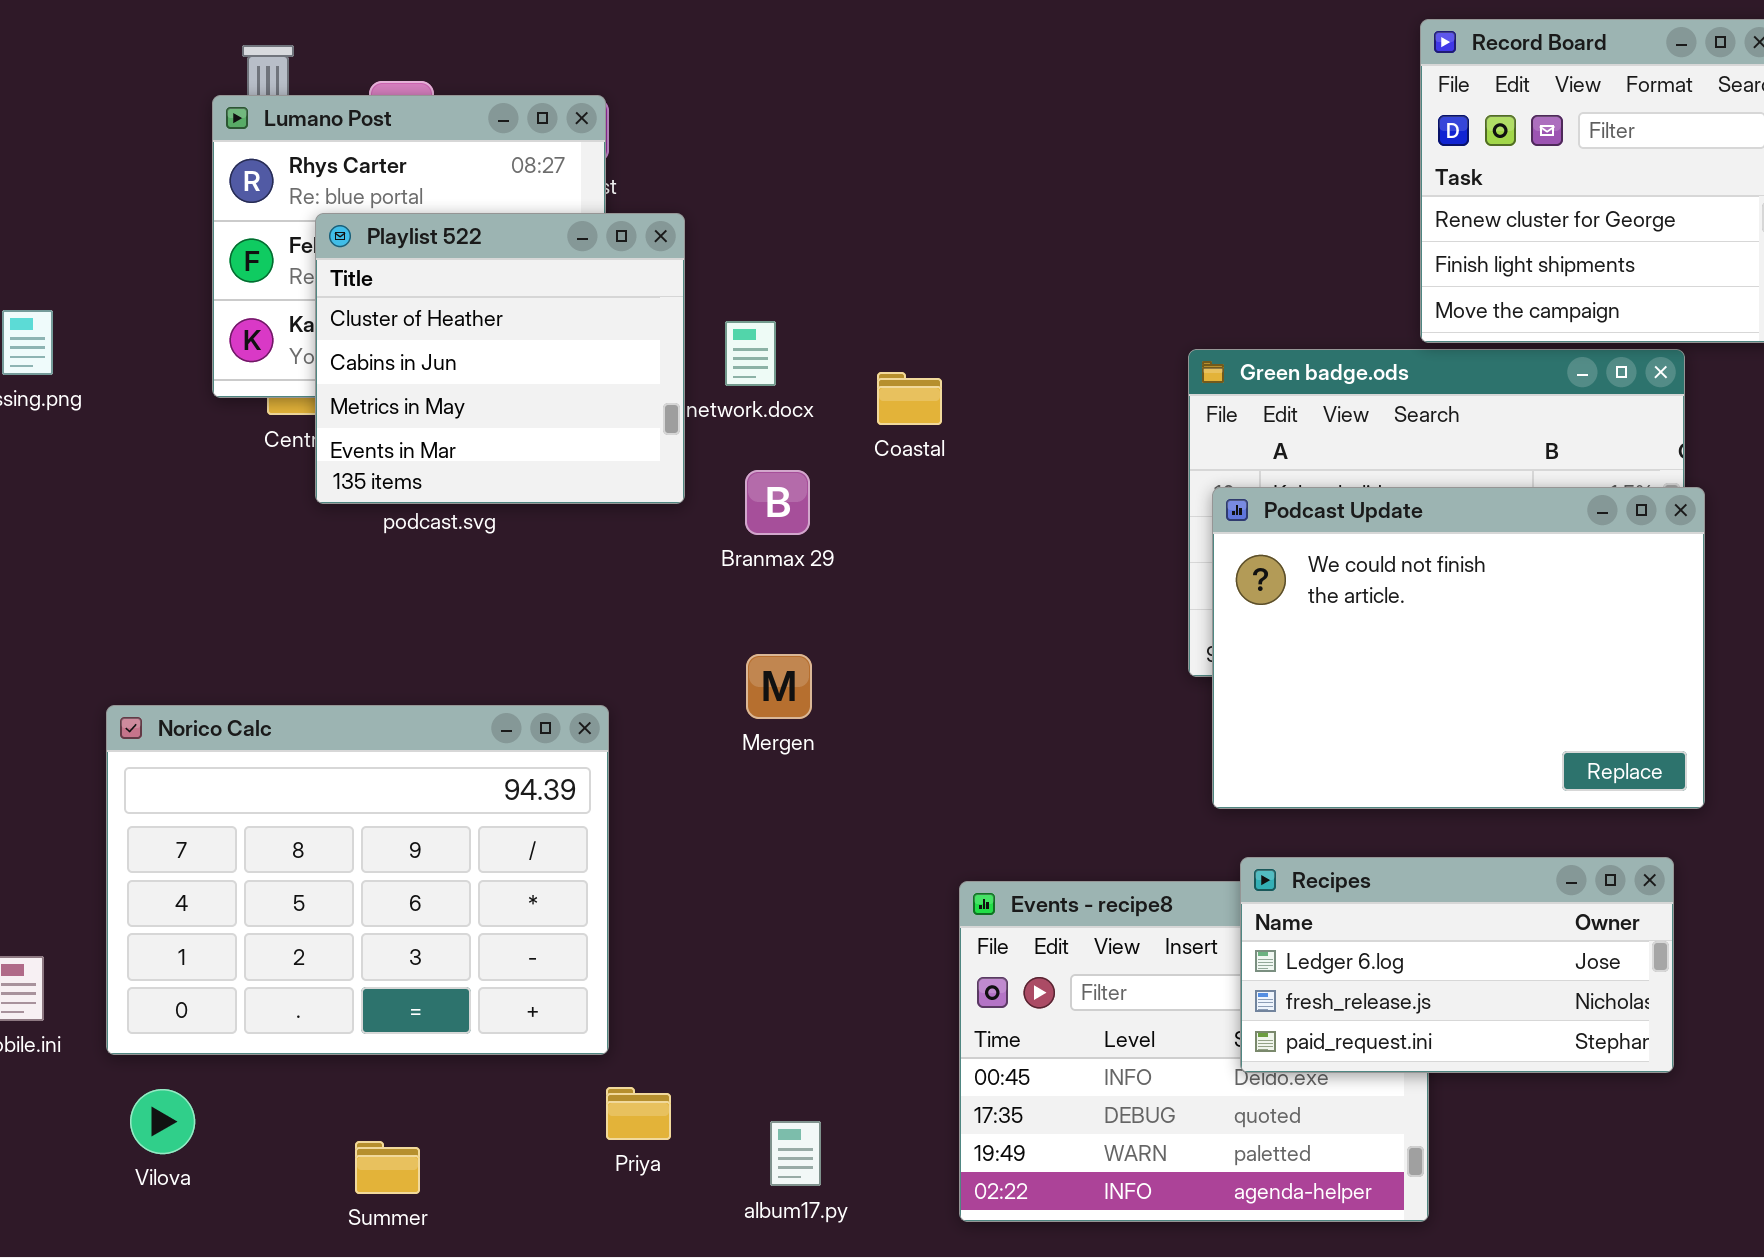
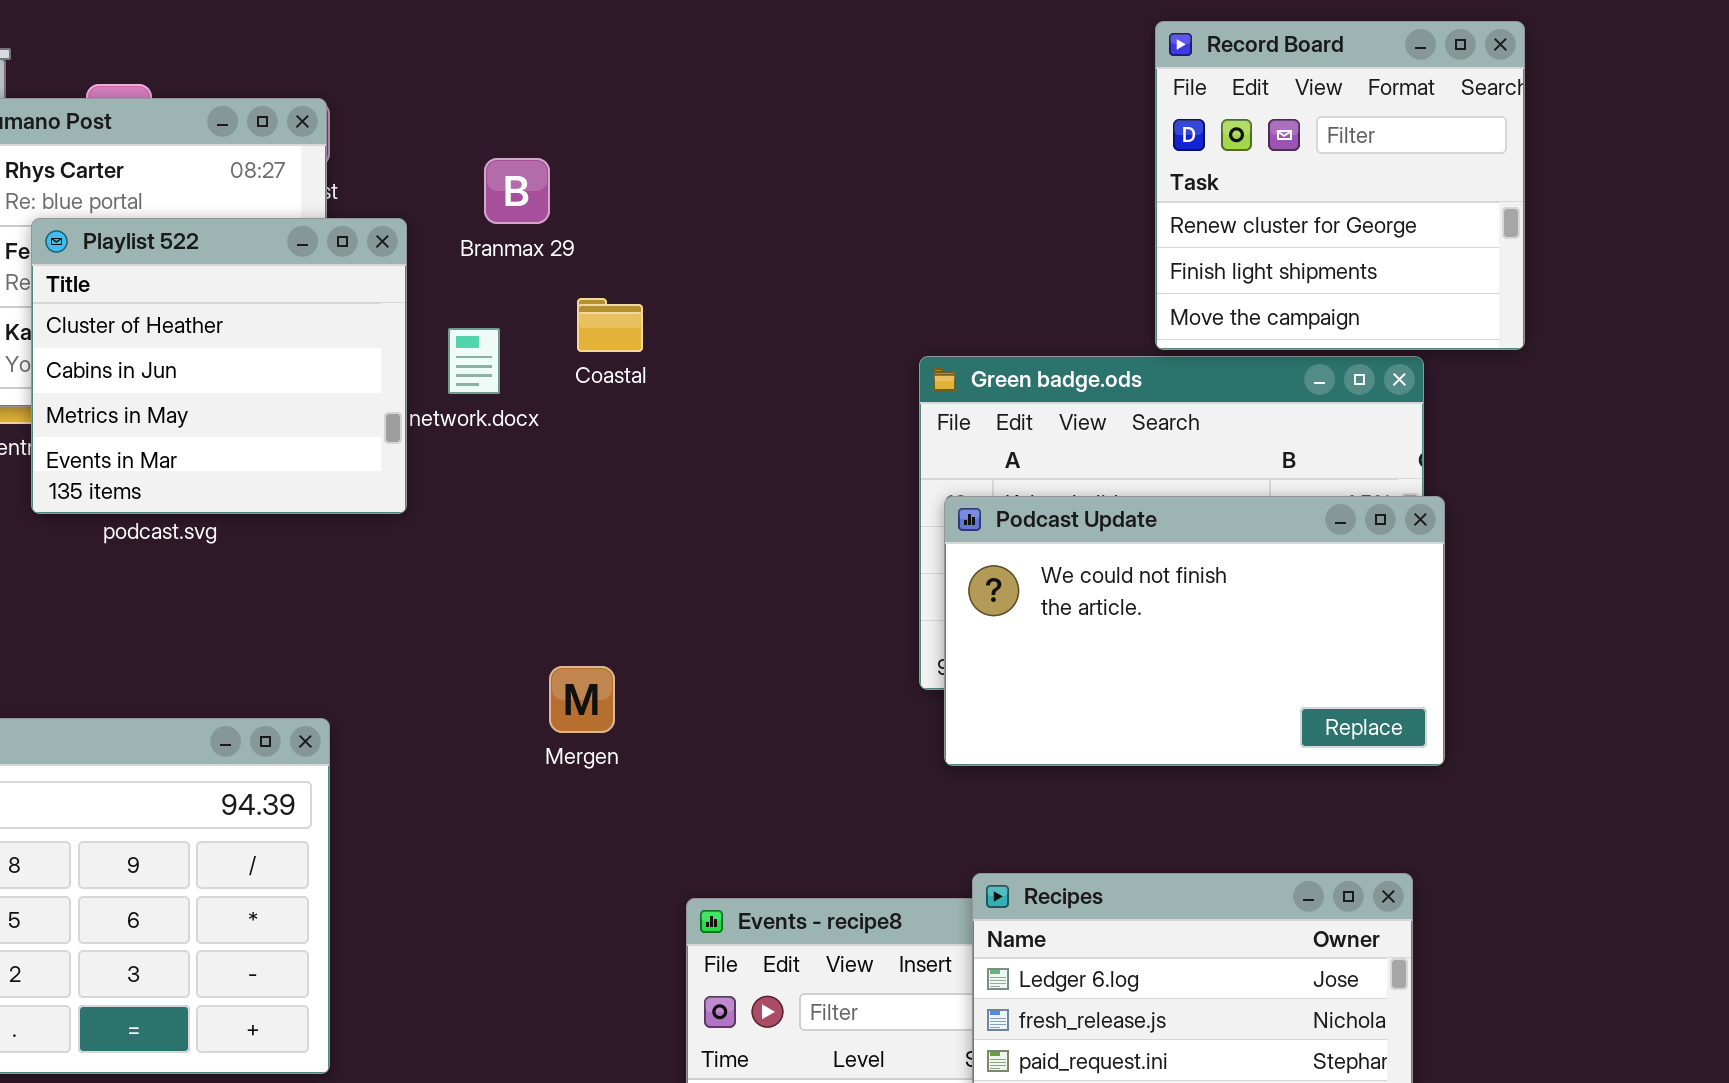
Coastal: [877,372,942,425] -> [577,298,643,352], moved
Branmax 29: [745,470,810,535] -> [484,158,550,224], moved
Podcast Update: [1212,487,1705,809] -> [944,496,1445,766], resized
Mergen: [746,654,812,719] -> [549,666,615,733], moved

